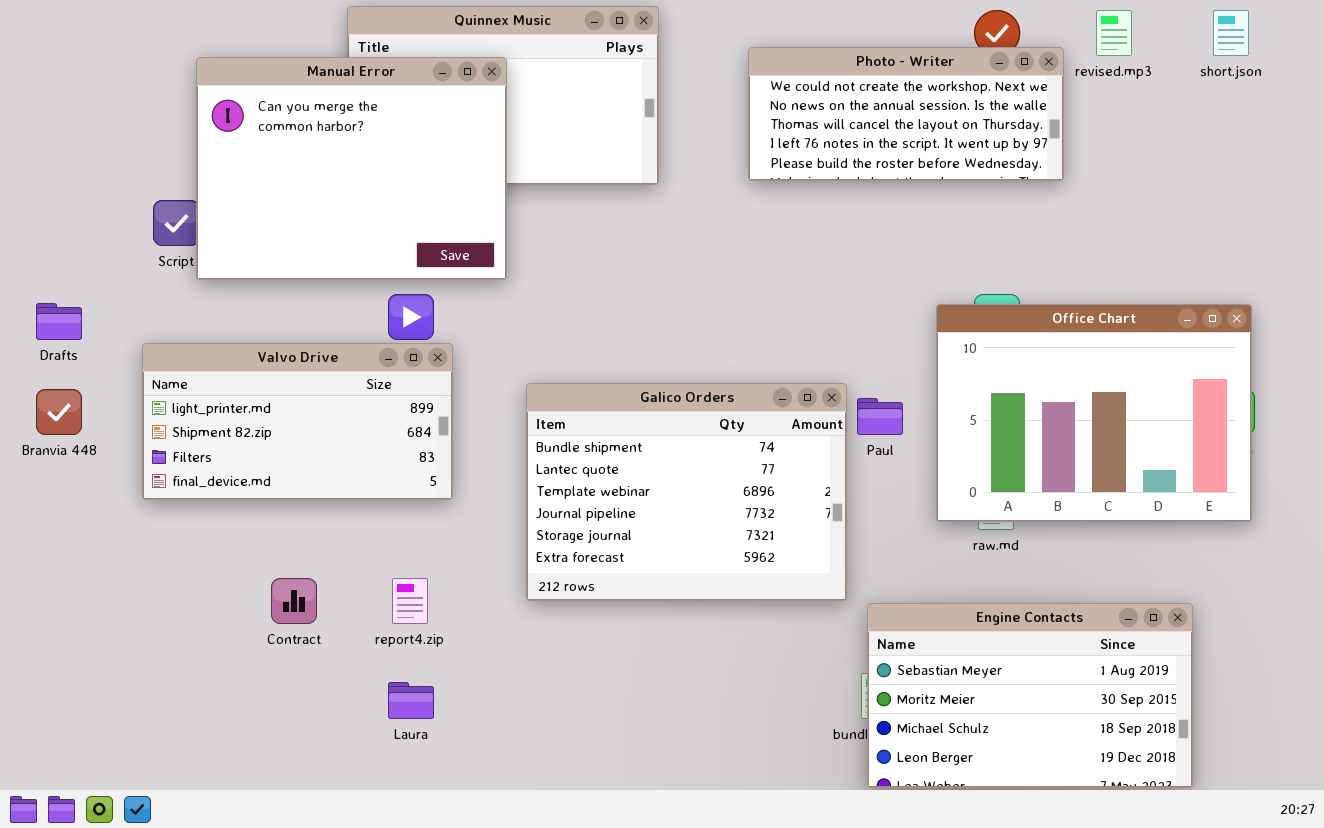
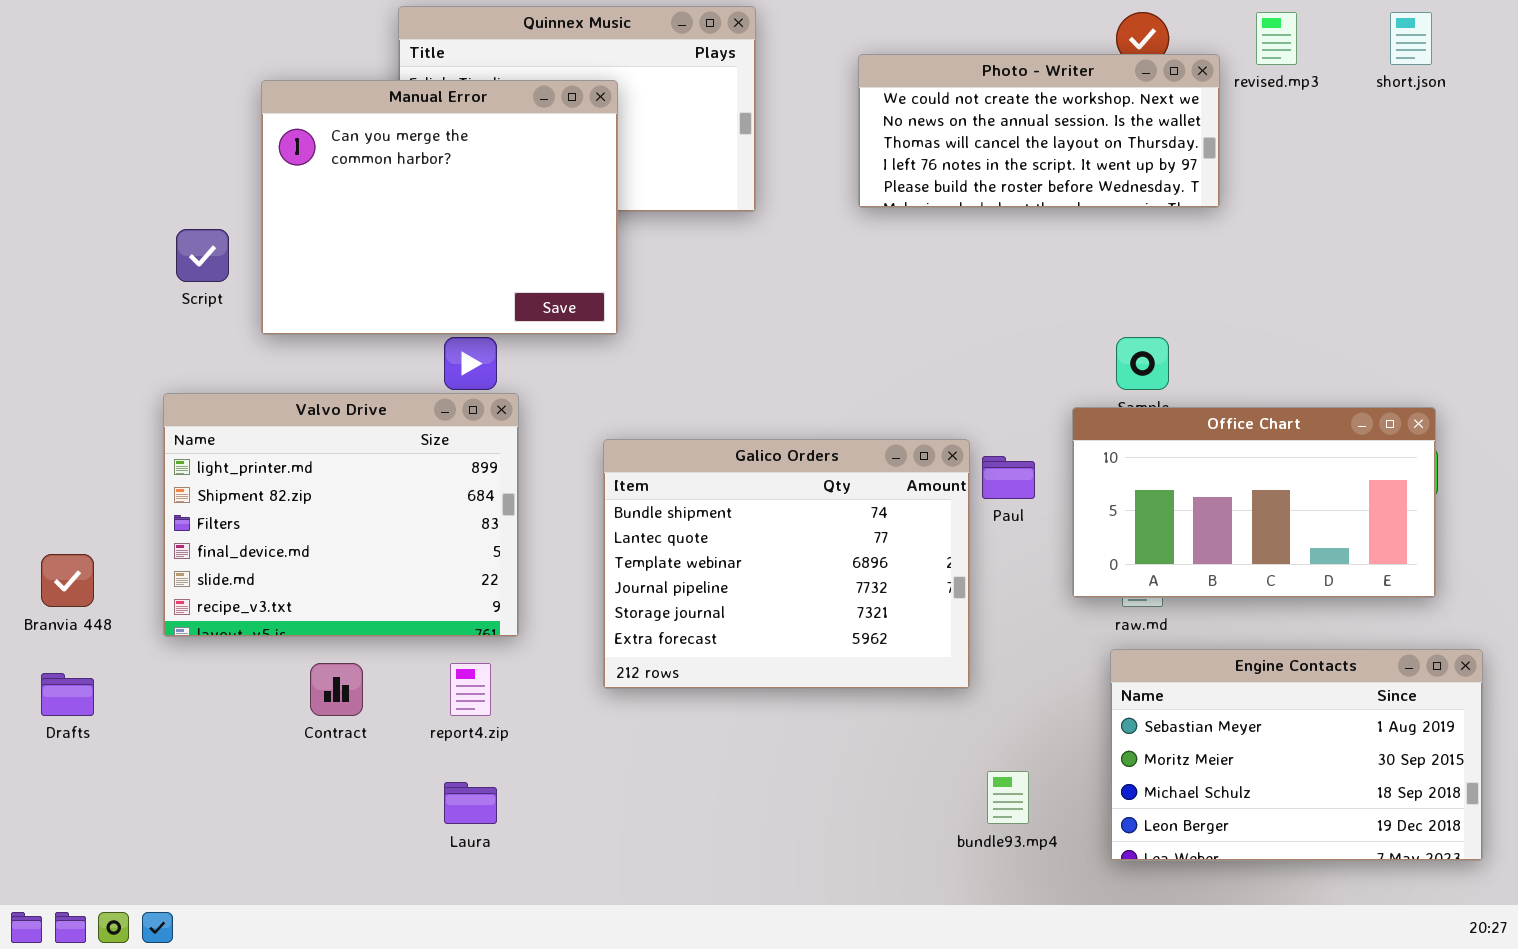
Manual Error: [196,57,507,280] -> [261,80,618,335], moved
Drafts: [36,303,82,340] -> [41,673,94,716], moved
Office Chart: [936,304,1252,522] -> [1072,407,1436,598], resized
Valvo Drive: [142,343,453,500] -> [163,393,519,637], resized
Branvia 448: [36,389,82,435] -> [41,554,94,607], moved
Engine Contacts: [867,603,1193,788] -> [1110,649,1483,861], moved

